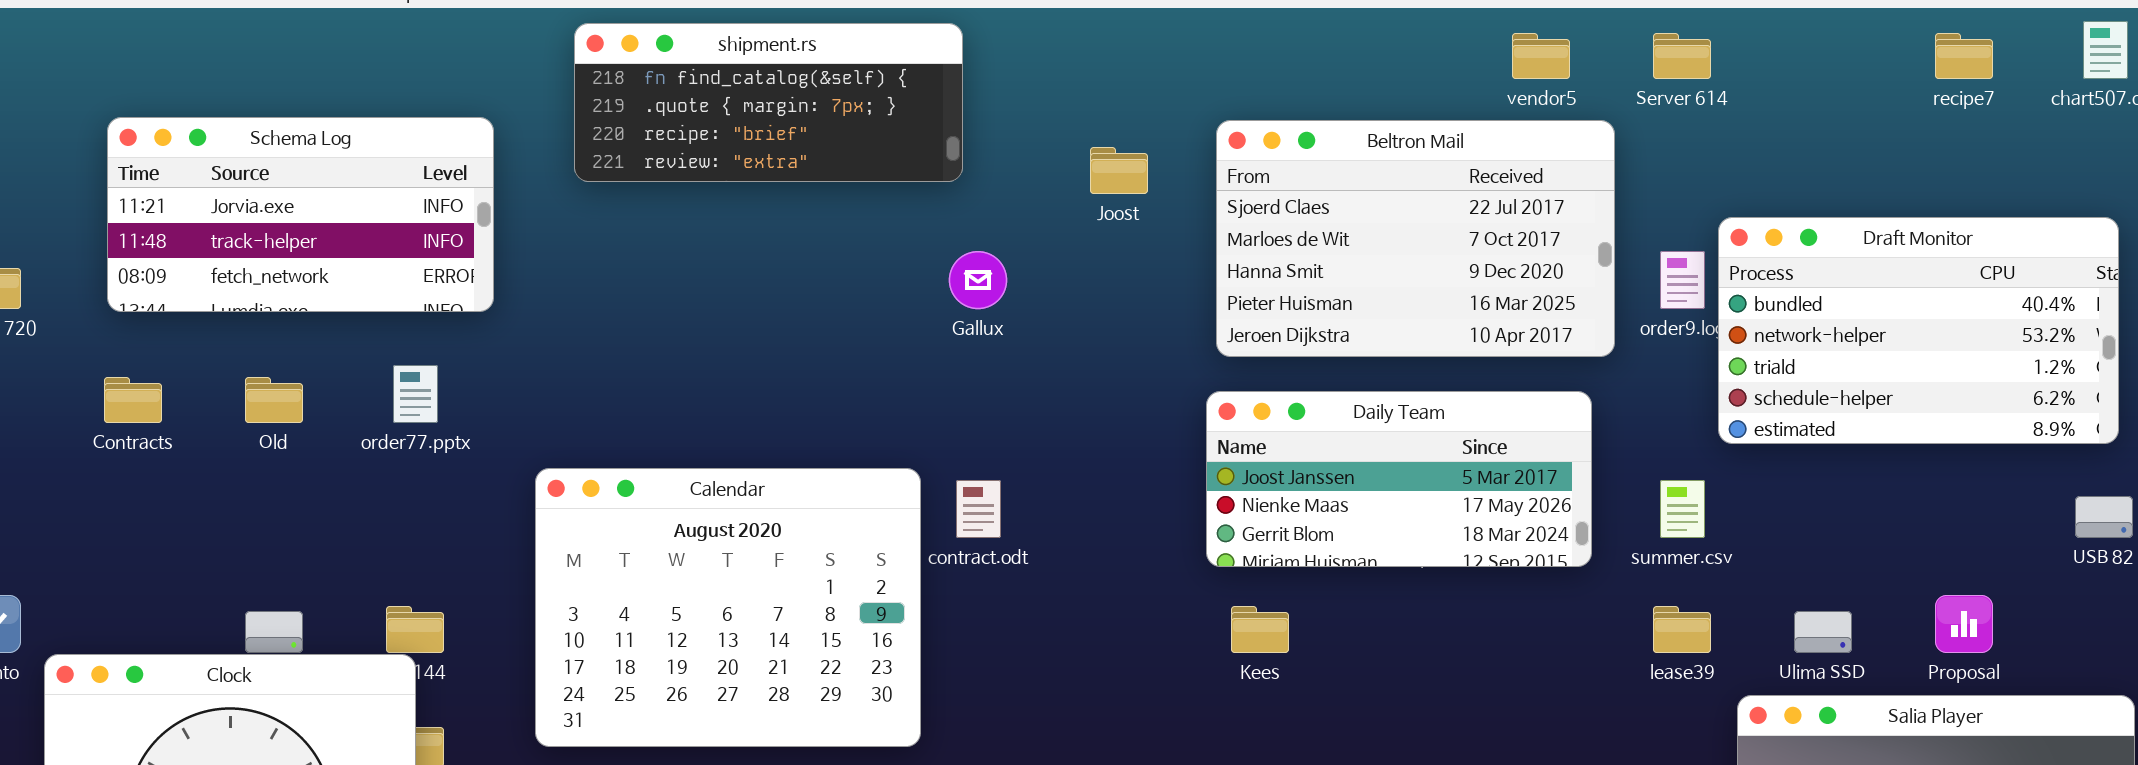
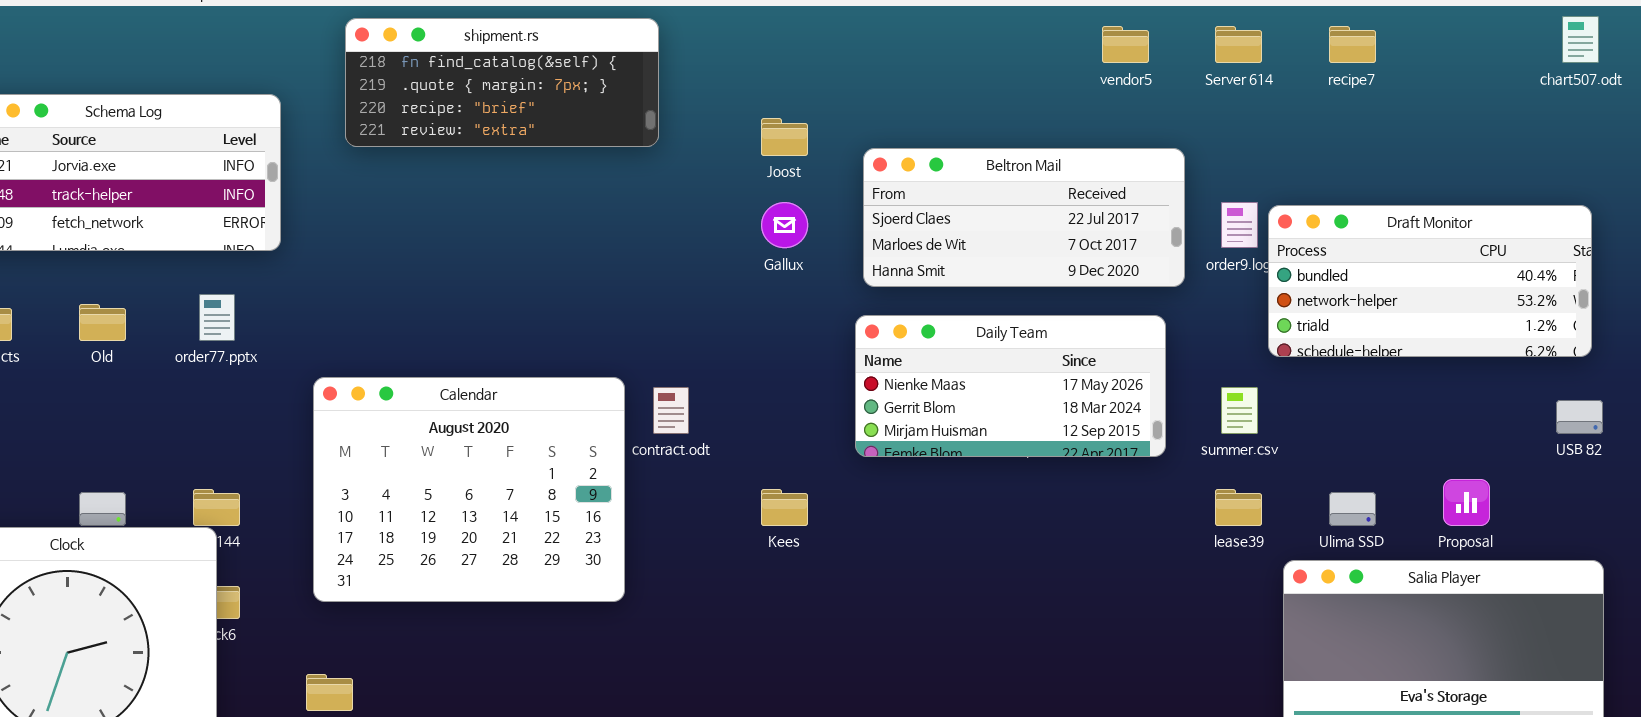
recipe7: [1935,33,1993,79] -> [1329,26,1376,63], moved
Beltron Mail: [1216,120,1615,357] -> [863,148,1185,287], resized
Draft Monitor: [1718,217,2119,444] -> [1268,205,1592,357], resized
Gallux: [949,251,1007,309] -> [761,202,808,248], moved
Daily Team: [1206,391,1592,567] -> [855,315,1166,457], scrolled down 1 row
Kees: [1231,606,1289,653] -> [761,489,808,526], moved

